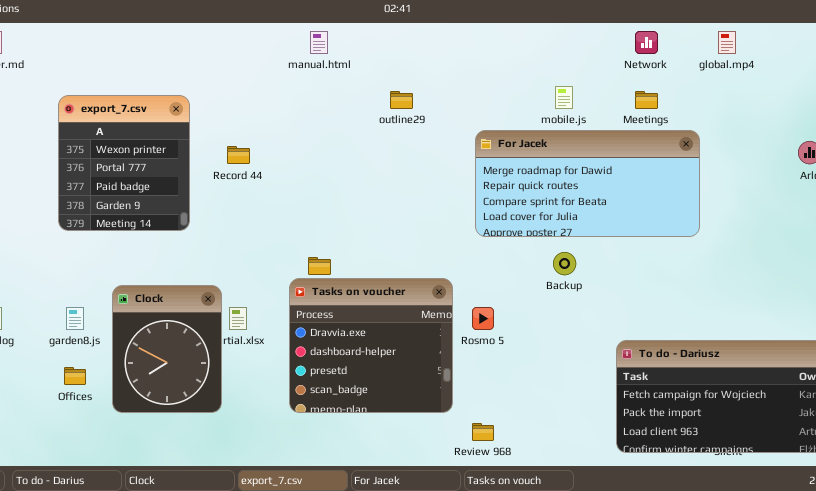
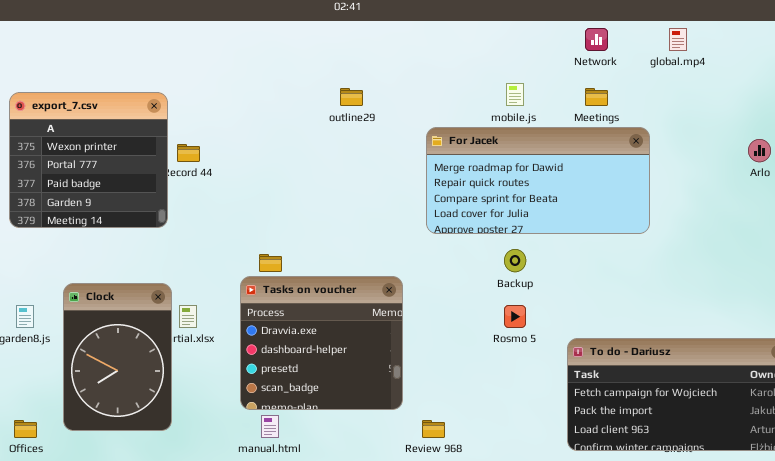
manual.html: [310,31,328,54] -> [261,415,279,438], moved
export_7.csv: [58,95,190,231] -> [9,92,168,228], resized
Clock: [112,285,222,413] -> [63,283,172,431], resized
Rosmo 5: [472,307,494,330] -> [504,305,526,328], moved
Offices: [64,367,86,385] -> [14,420,37,438], moved

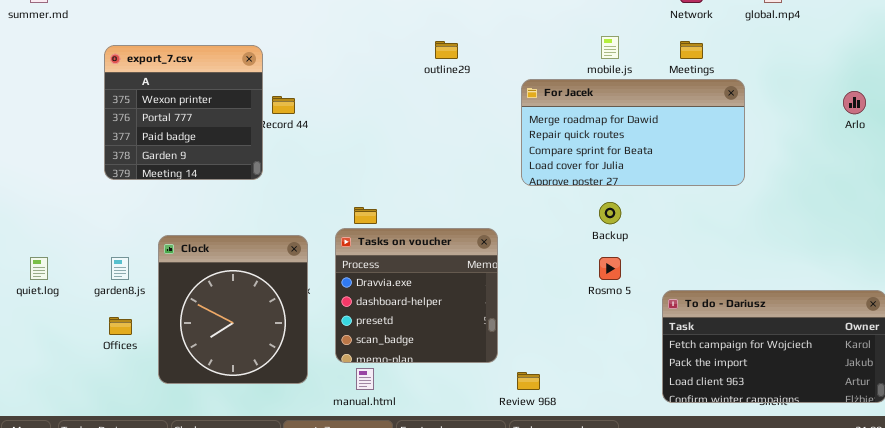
Clock: [63,283,172,431] -> [158,235,308,384], resized
Offices: [14,420,37,438] -> [109,317,132,335], moved

